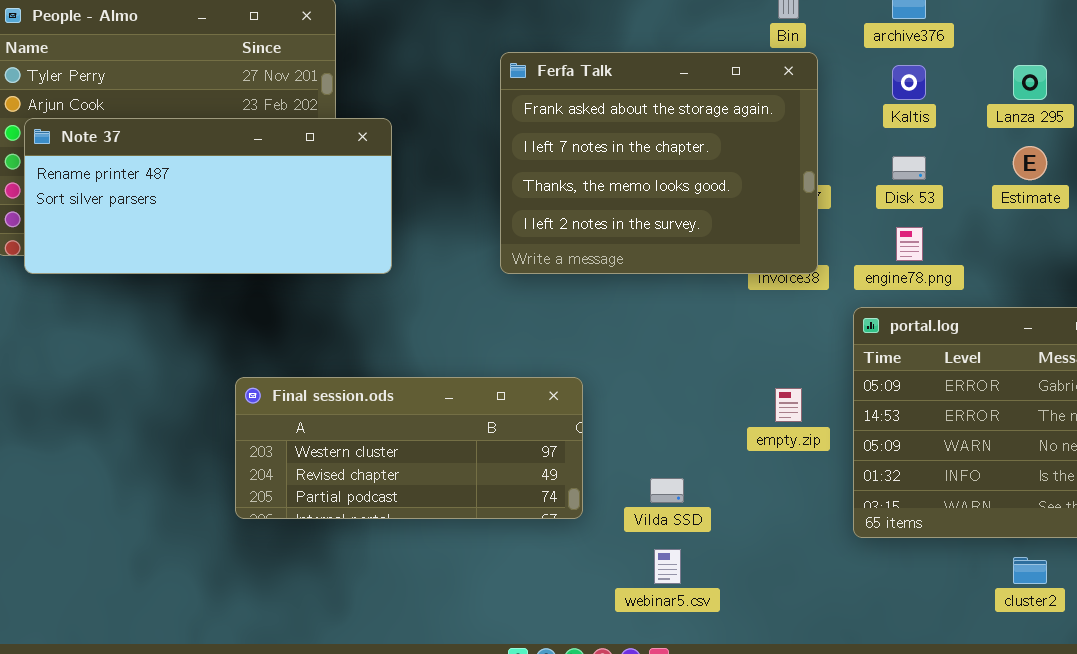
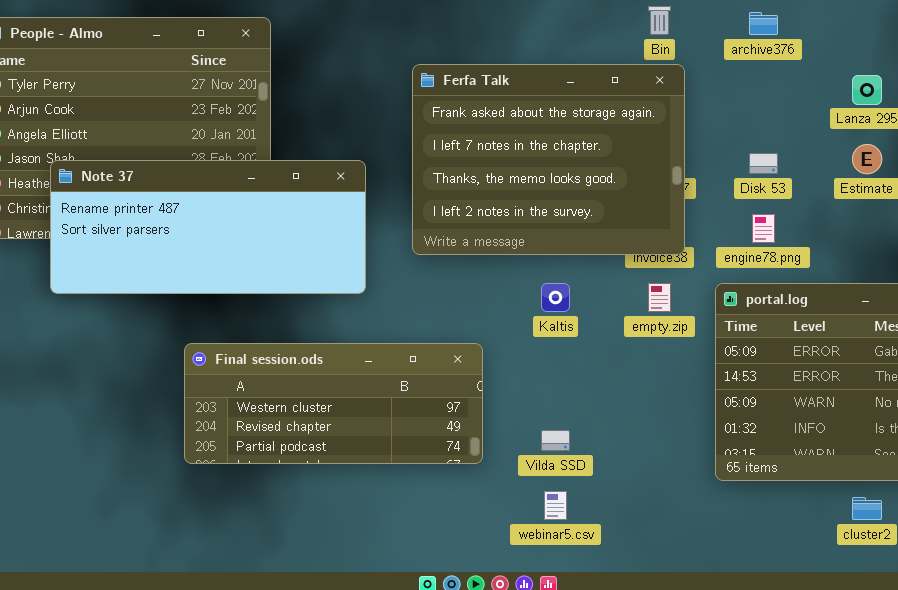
Kaltis: [892,65,926,100] -> [541,283,570,312], moved
Note 37: [24,118,392,274] -> [50,160,366,294], moved
empty.zip: [775,388,802,422] -> [648,283,671,312], moved

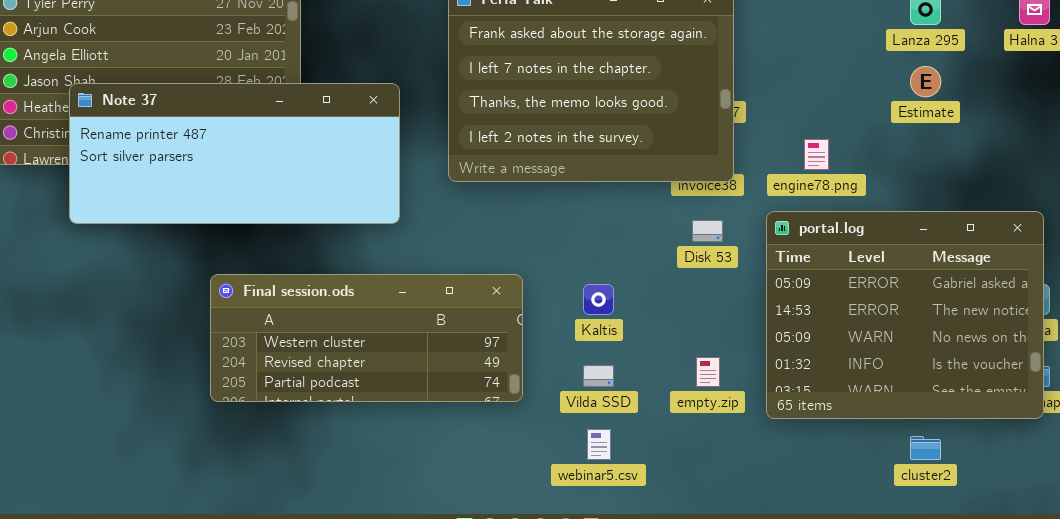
Disk 53: [749,153,778,174] -> [692,220,723,242], moved
Kaltis: [541,283,570,312] -> [583,284,614,315], moved
empty.zip: [648,283,671,312] -> [696,357,720,387], moved

